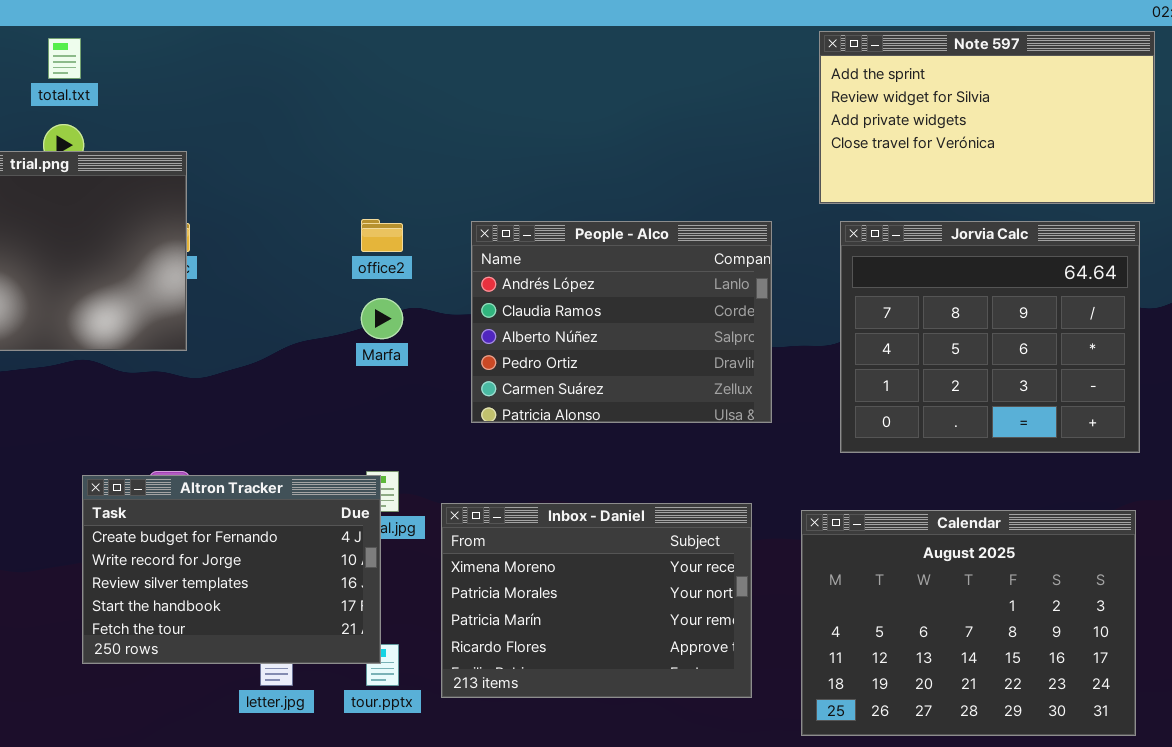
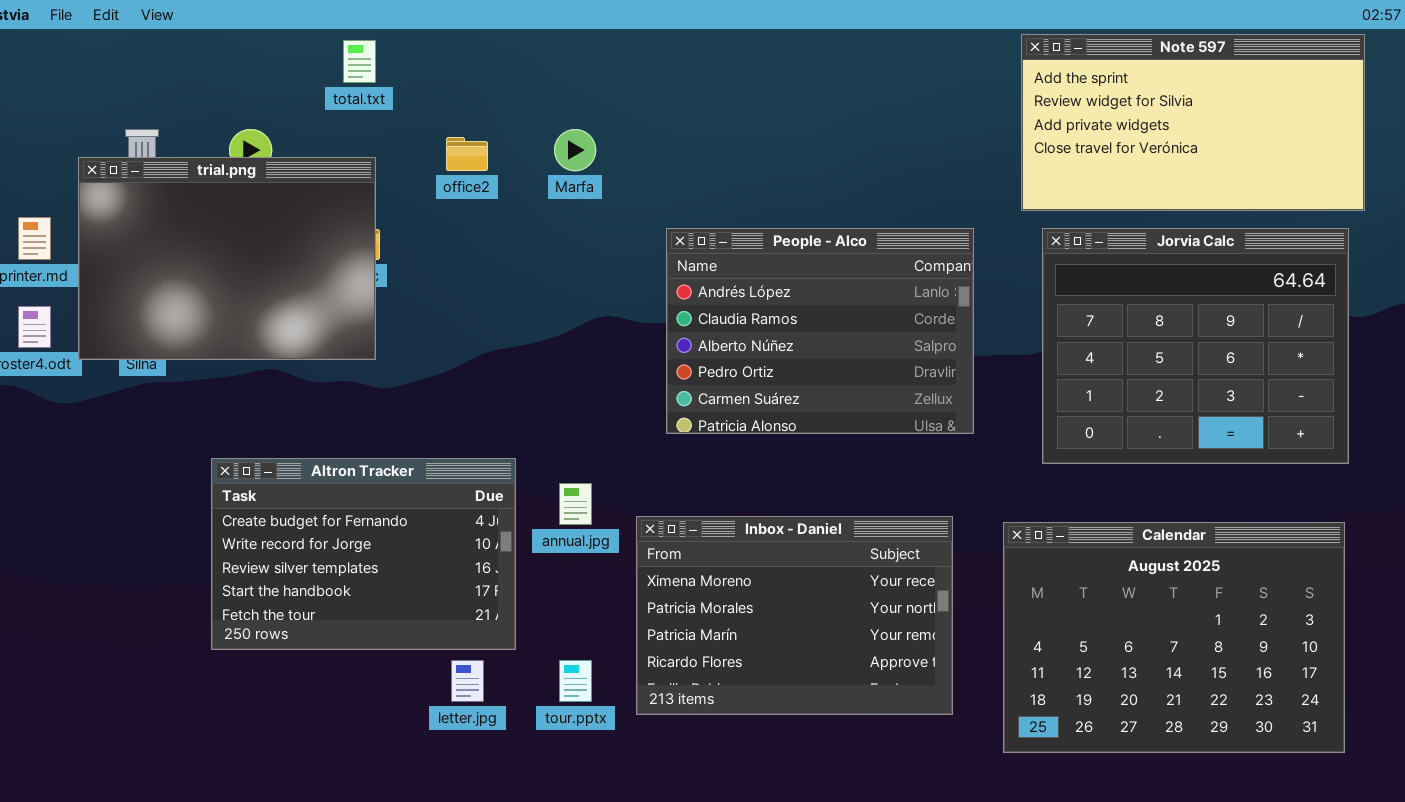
total.txt: [48,38,81,79] -> [343,40,376,83], moved
office2: [361,219,403,252] -> [446,137,488,171], moved
Marfa: [361,298,403,339] -> [554,129,596,171], moved
Altron Tracker: [82,475,381,664] -> [211,458,516,650], moved

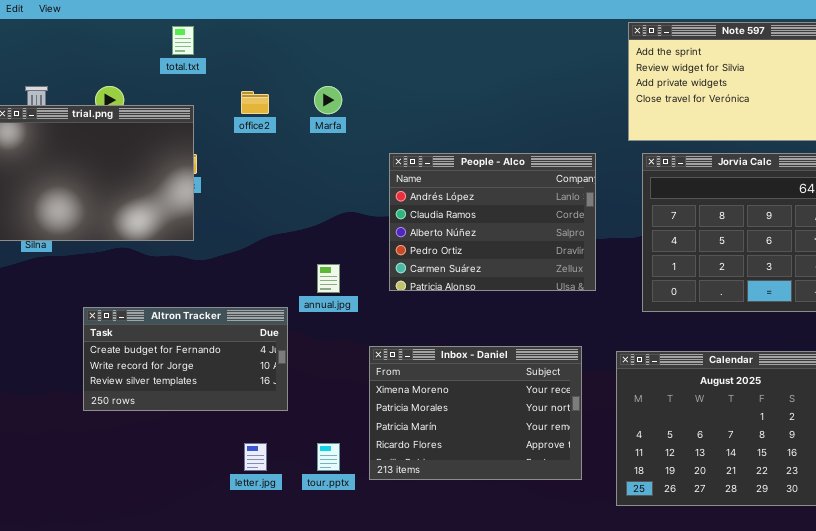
Altron Tracker: [211,458,516,650] -> [83,307,288,411], resized
annual.jpg: [559,483,592,525] -> [317,264,340,293], moved

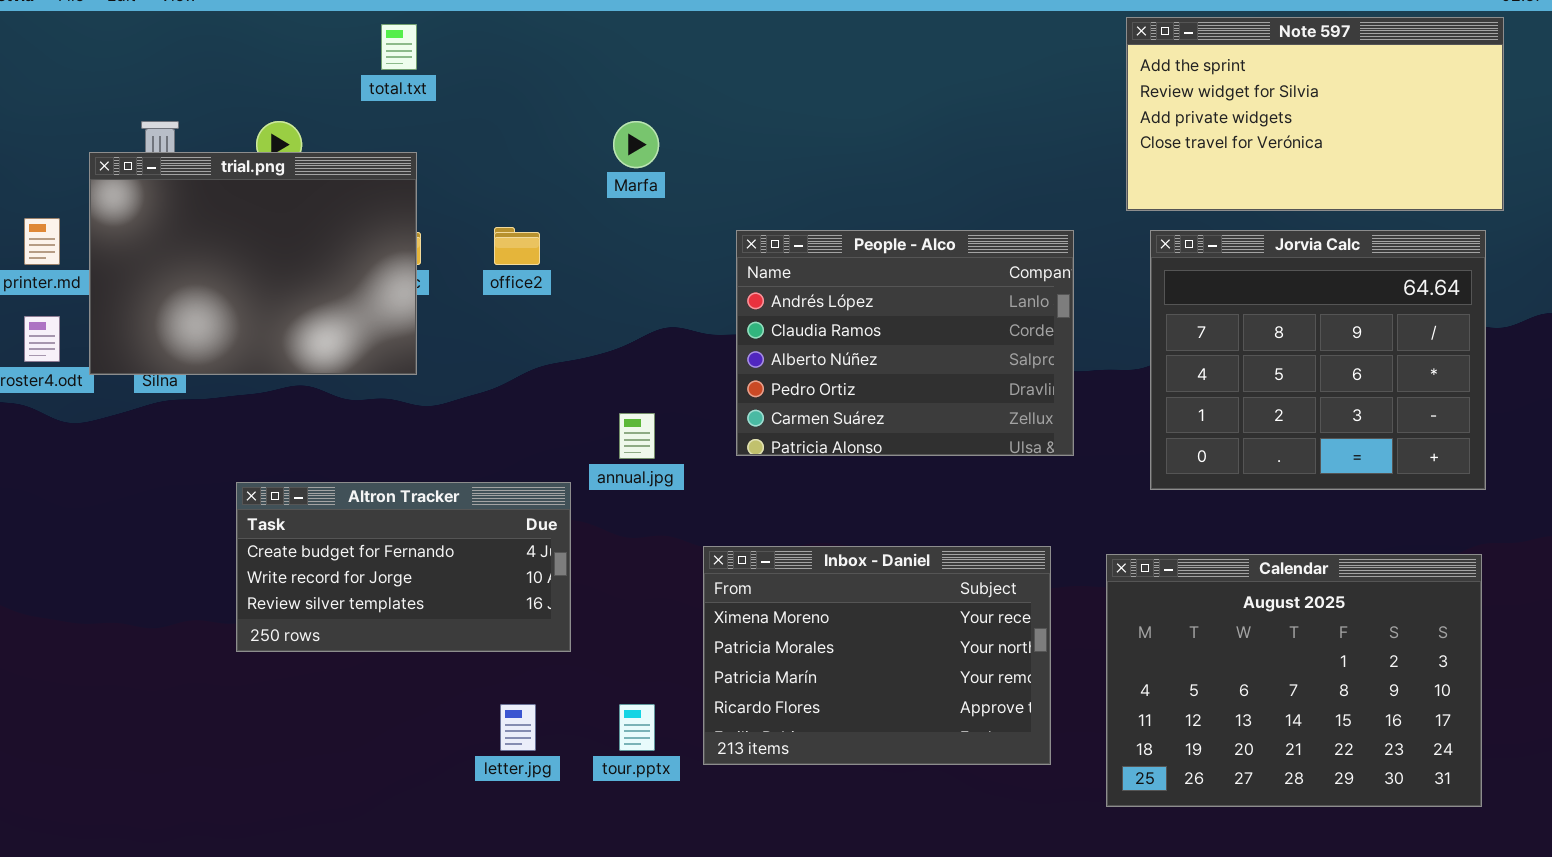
office2: [241,91,269,114] -> [494,227,540,265], moved

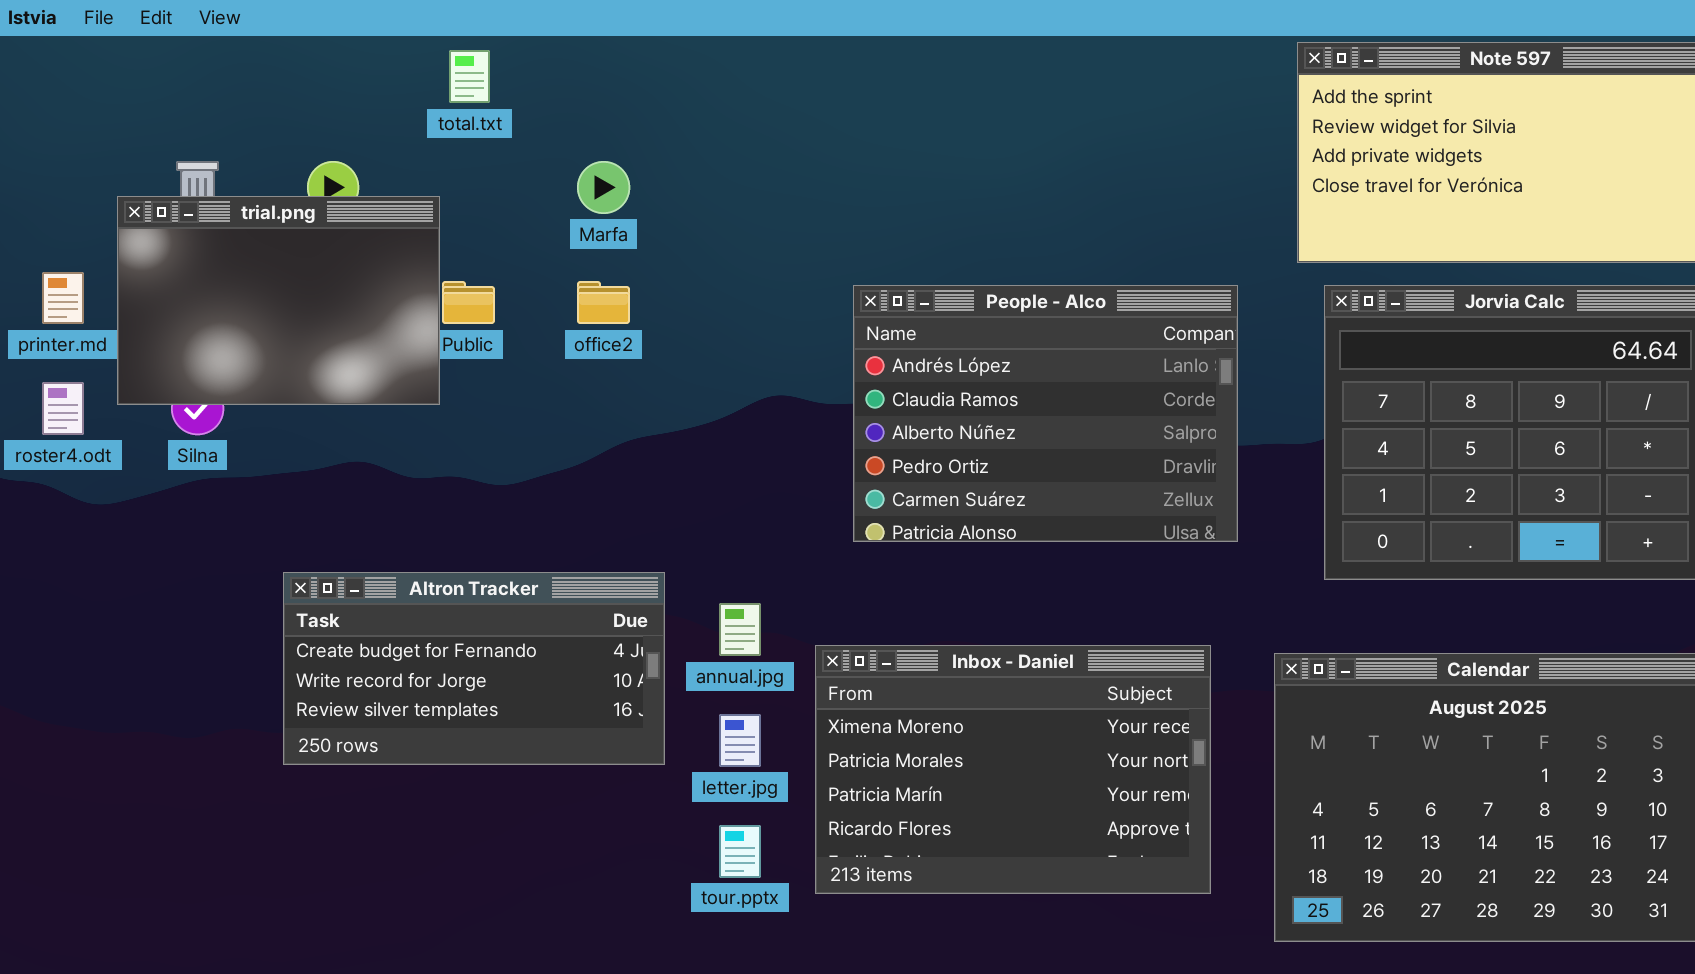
Marfa: [613,121,659,168] -> [577,161,630,214], moved
trial.png: [89,152,417,375] -> [117,196,440,405], resized
annual.jpg: [619,413,655,459] -> [719,603,761,656], moved
letter.jpg: [500,704,536,751] -> [719,714,761,767], moved

